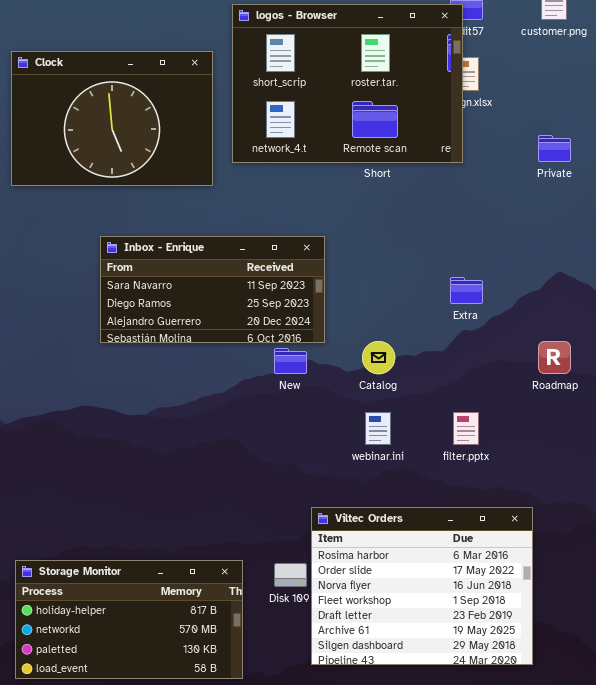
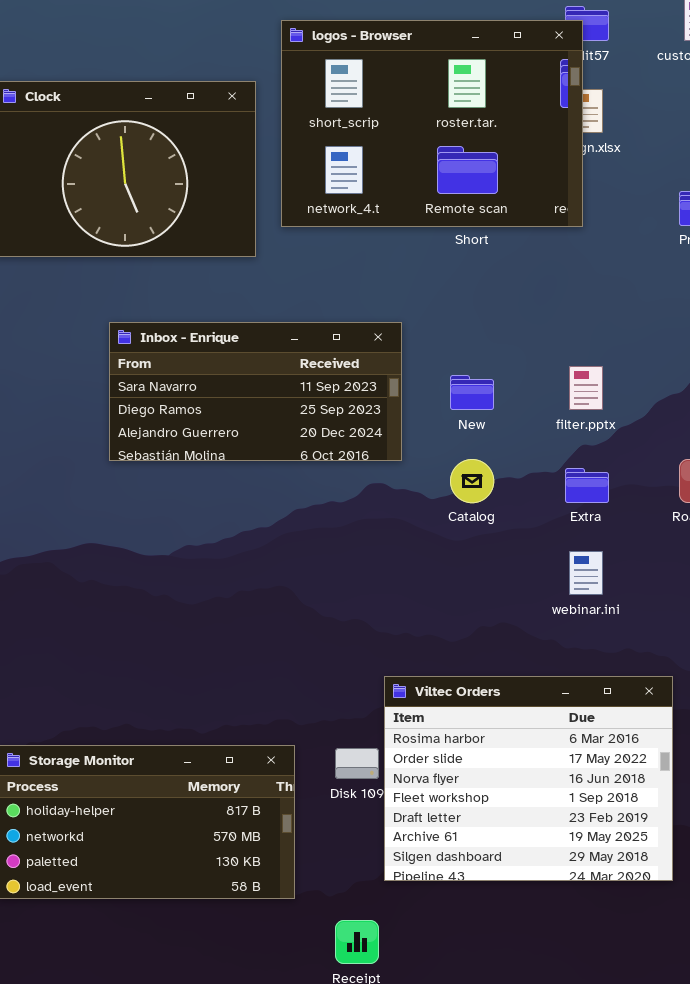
Extra: [450,277,483,304] -> [565,468,609,503], moved
New: [274,348,307,374] -> [450,375,494,410], moved
webinar.ini: [365,412,391,445] -> [569,551,603,595], moved
filter.pptx: [453,412,479,445] -> [569,366,603,410], moved

